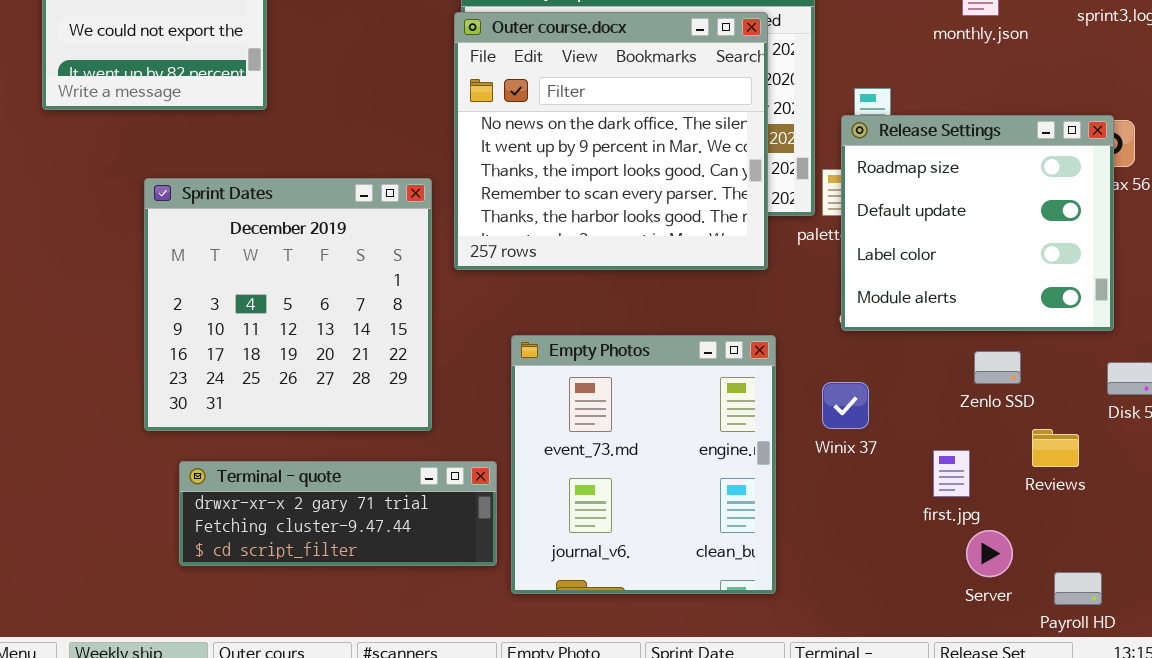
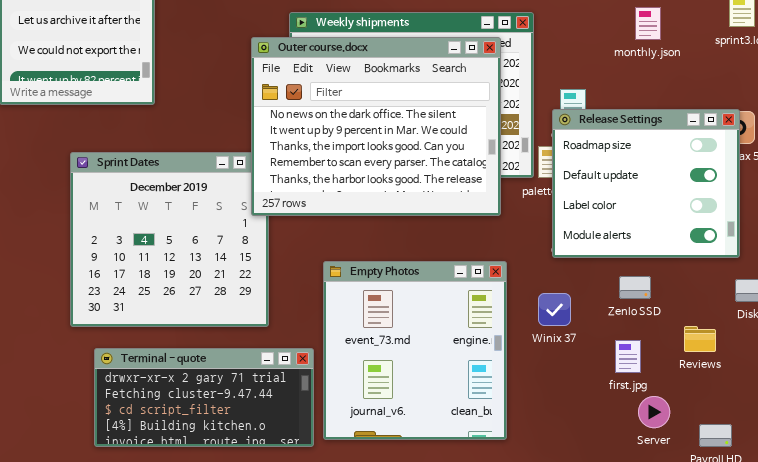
Outer course.docx: [454,12,768,270] -> [251,37,501,216], resized
Zenlo SSD: [974,351,1021,384] -> [619,276,651,299], moved
Terminal - quote: [179,461,497,566] -> [94,348,314,447], resized

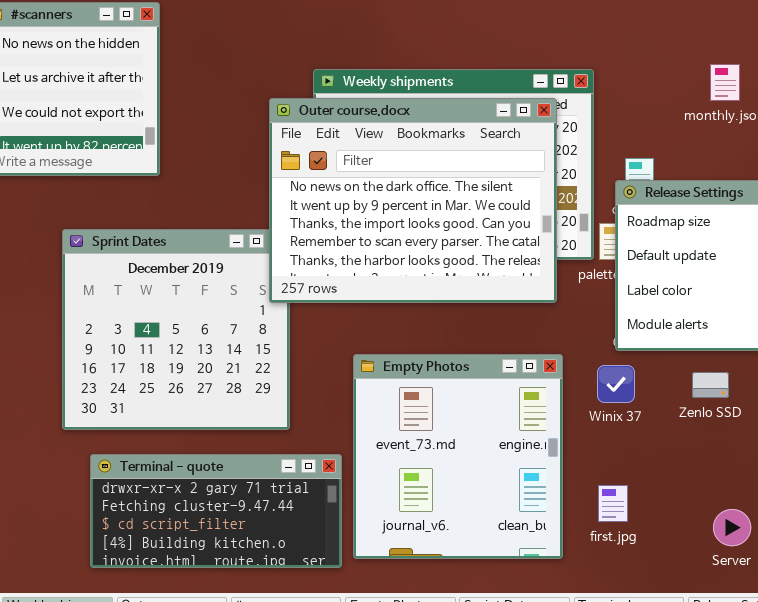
Winix 37: [538,293,571,326] -> [597,365,635,403], moved
first.jpg: [615,340,641,373] -> [598,485,628,522], moved

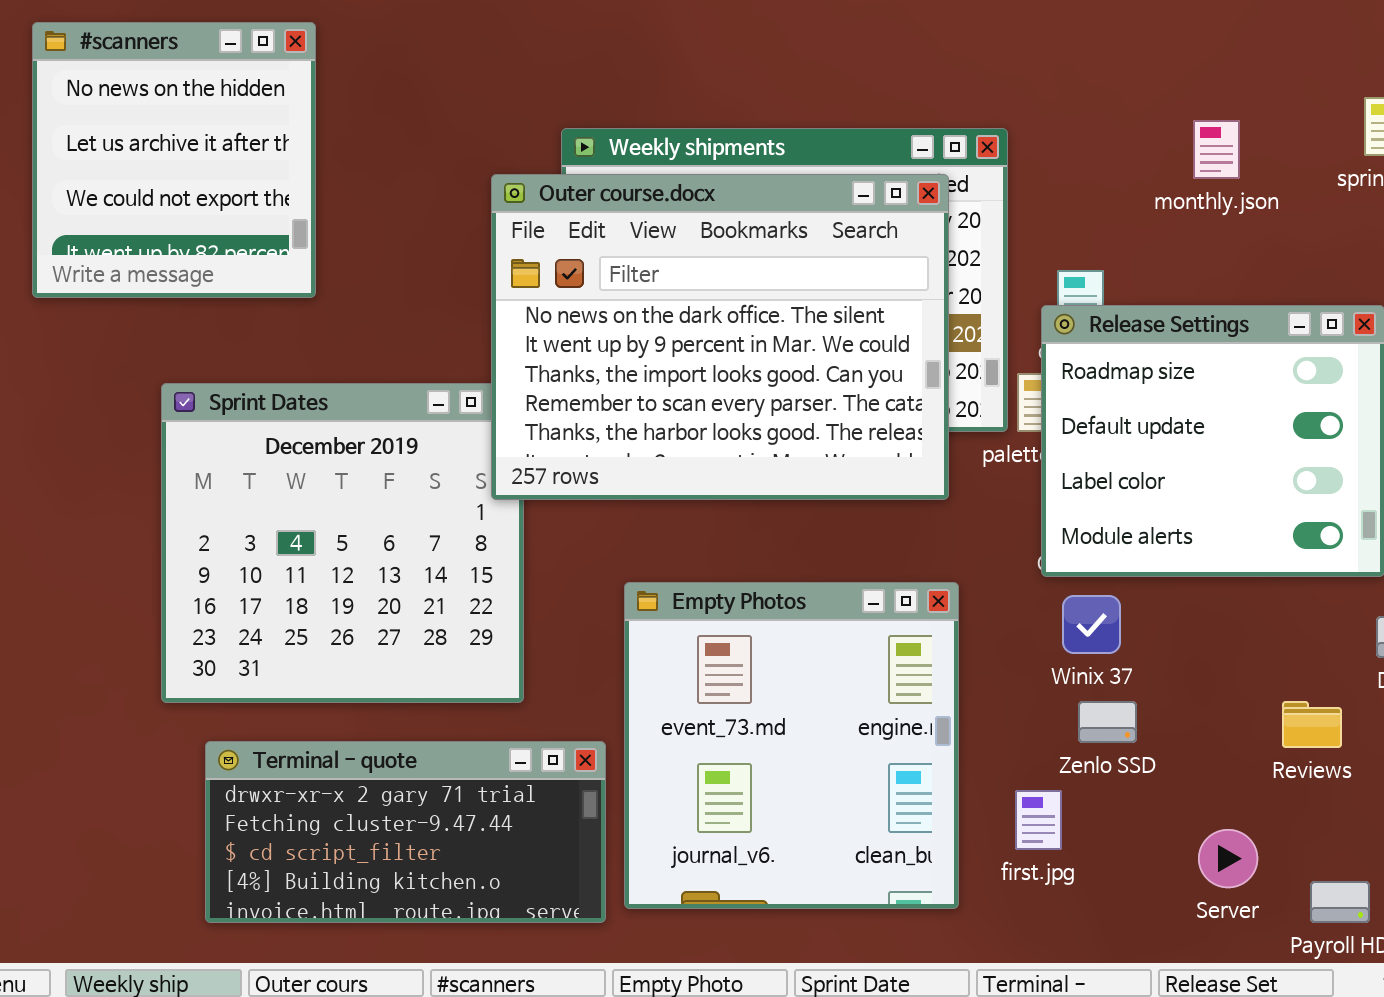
Winix 37: [597,365,635,403] -> [1062,595,1121,654], moved
Zenlo SSD: [692,372,729,398] -> [1078,701,1137,743], moved

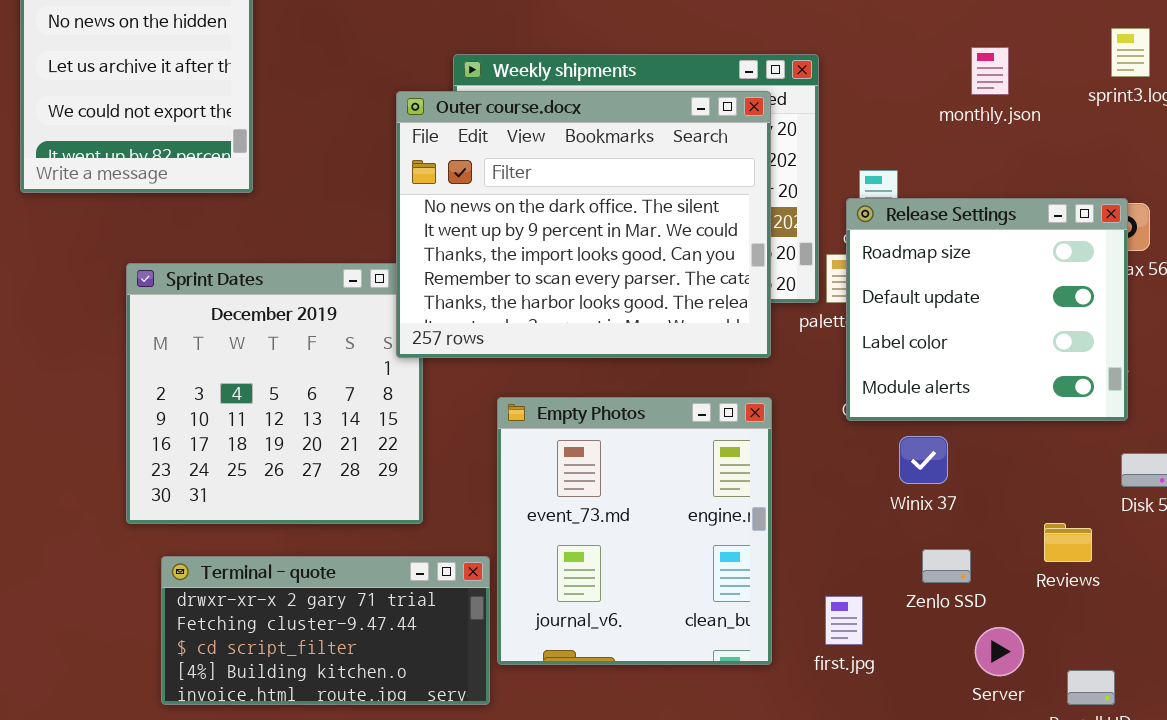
Empty Photos: [624,582,959,909] -> [497,397,772,665], moved
Winix 37: [1062,595,1121,654] -> [899,436,948,484], moved
Zenlo SSD: [1078,701,1137,743] -> [922,549,971,583], moved

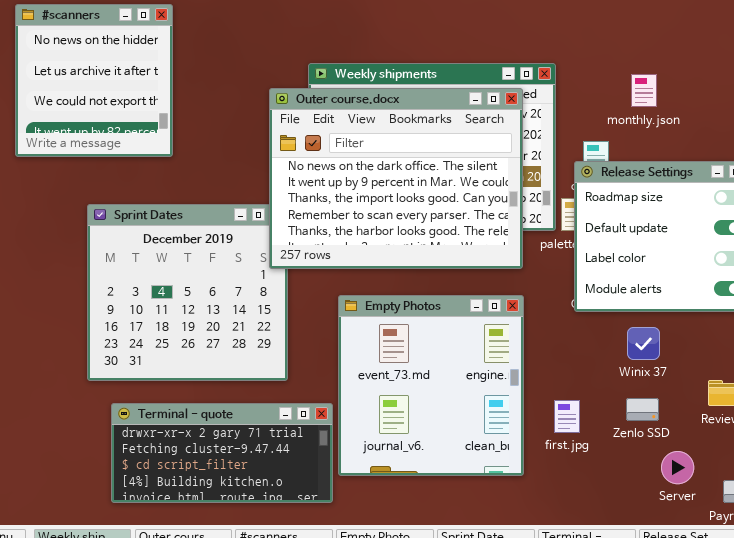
monthly.json: [971,47,1009,95] -> [631,74,657,107], moved
Winix 37: [899,436,948,484] -> [627,327,660,360], moved
first.jpg: [825,596,863,645] -> [554,400,580,433], moved

